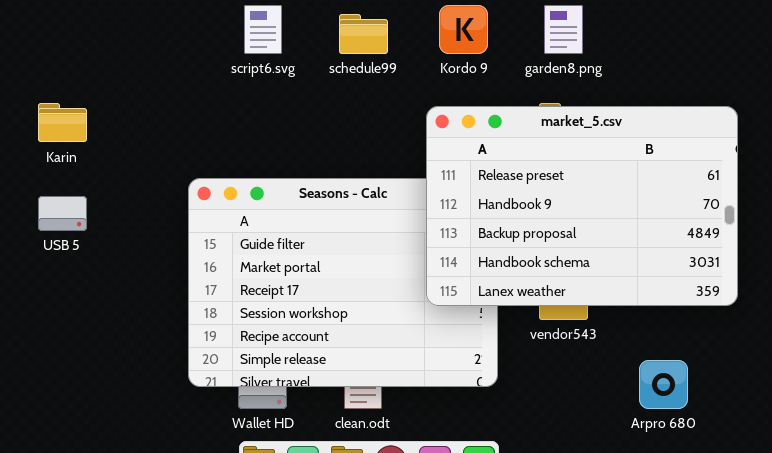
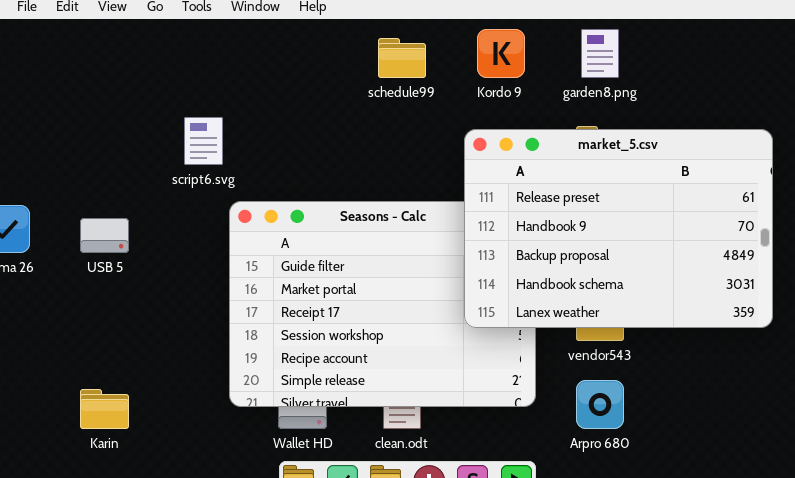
script6.svg: [244,5,282,54] -> [184,117,223,165], moved
Karin: [38,103,87,142] -> [80,389,129,429], moved
Arpro 680: [639,360,688,409] -> [576,380,624,429], moved

